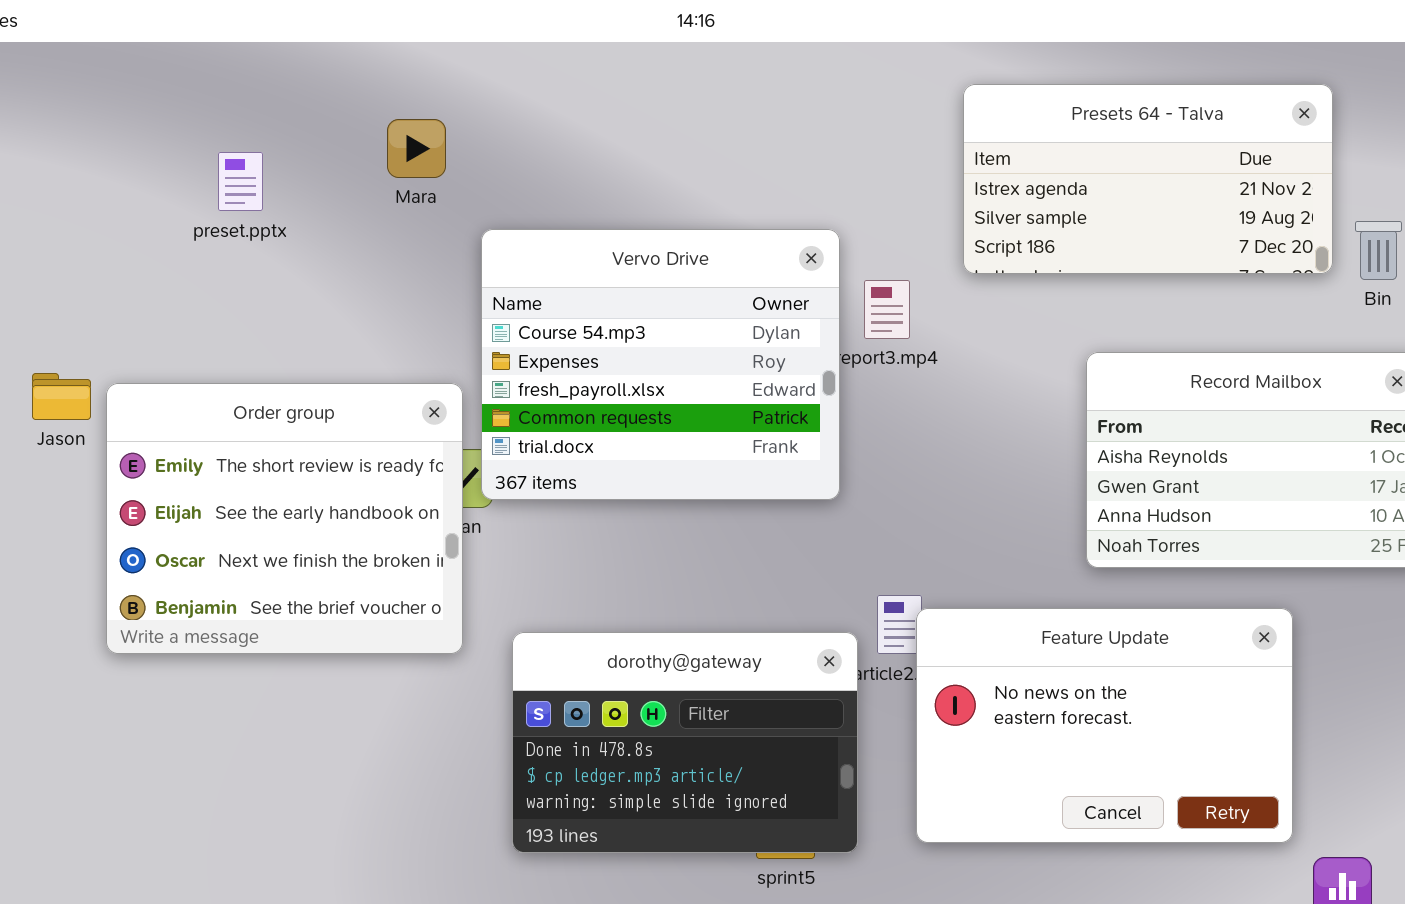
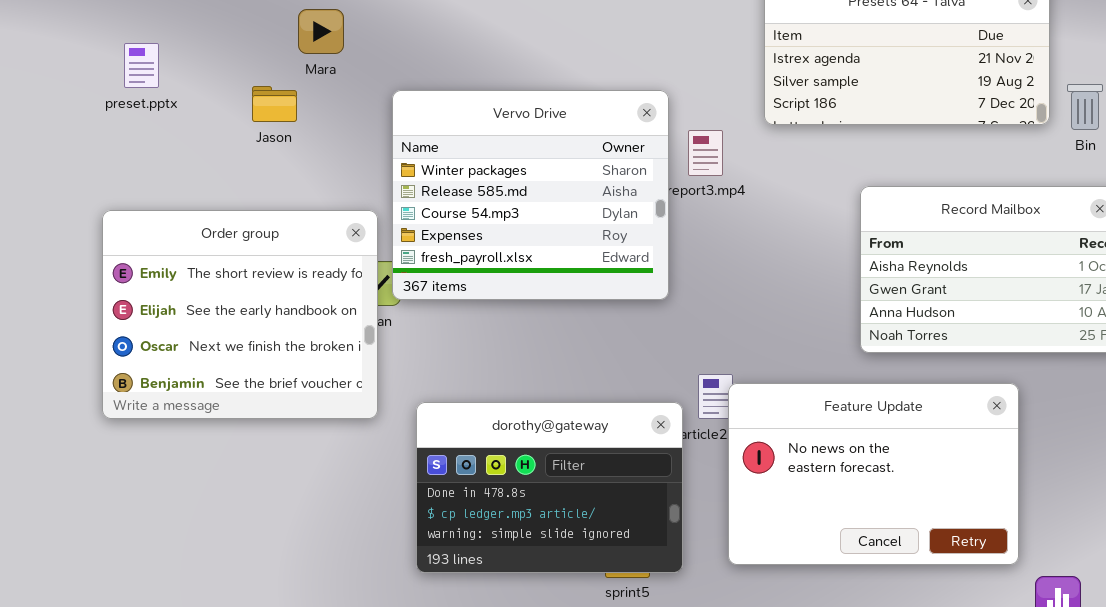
Mara: [387,119,446,178] -> [298,9,344,54], moved
preset.pptx: [218,152,263,211] -> [124,43,159,88], moved
Vervo Drive: [481,229,840,500] -> [392,90,669,300], scrolled up 2 rows
Jason: [32,373,91,420] -> [252,86,297,122], moved

